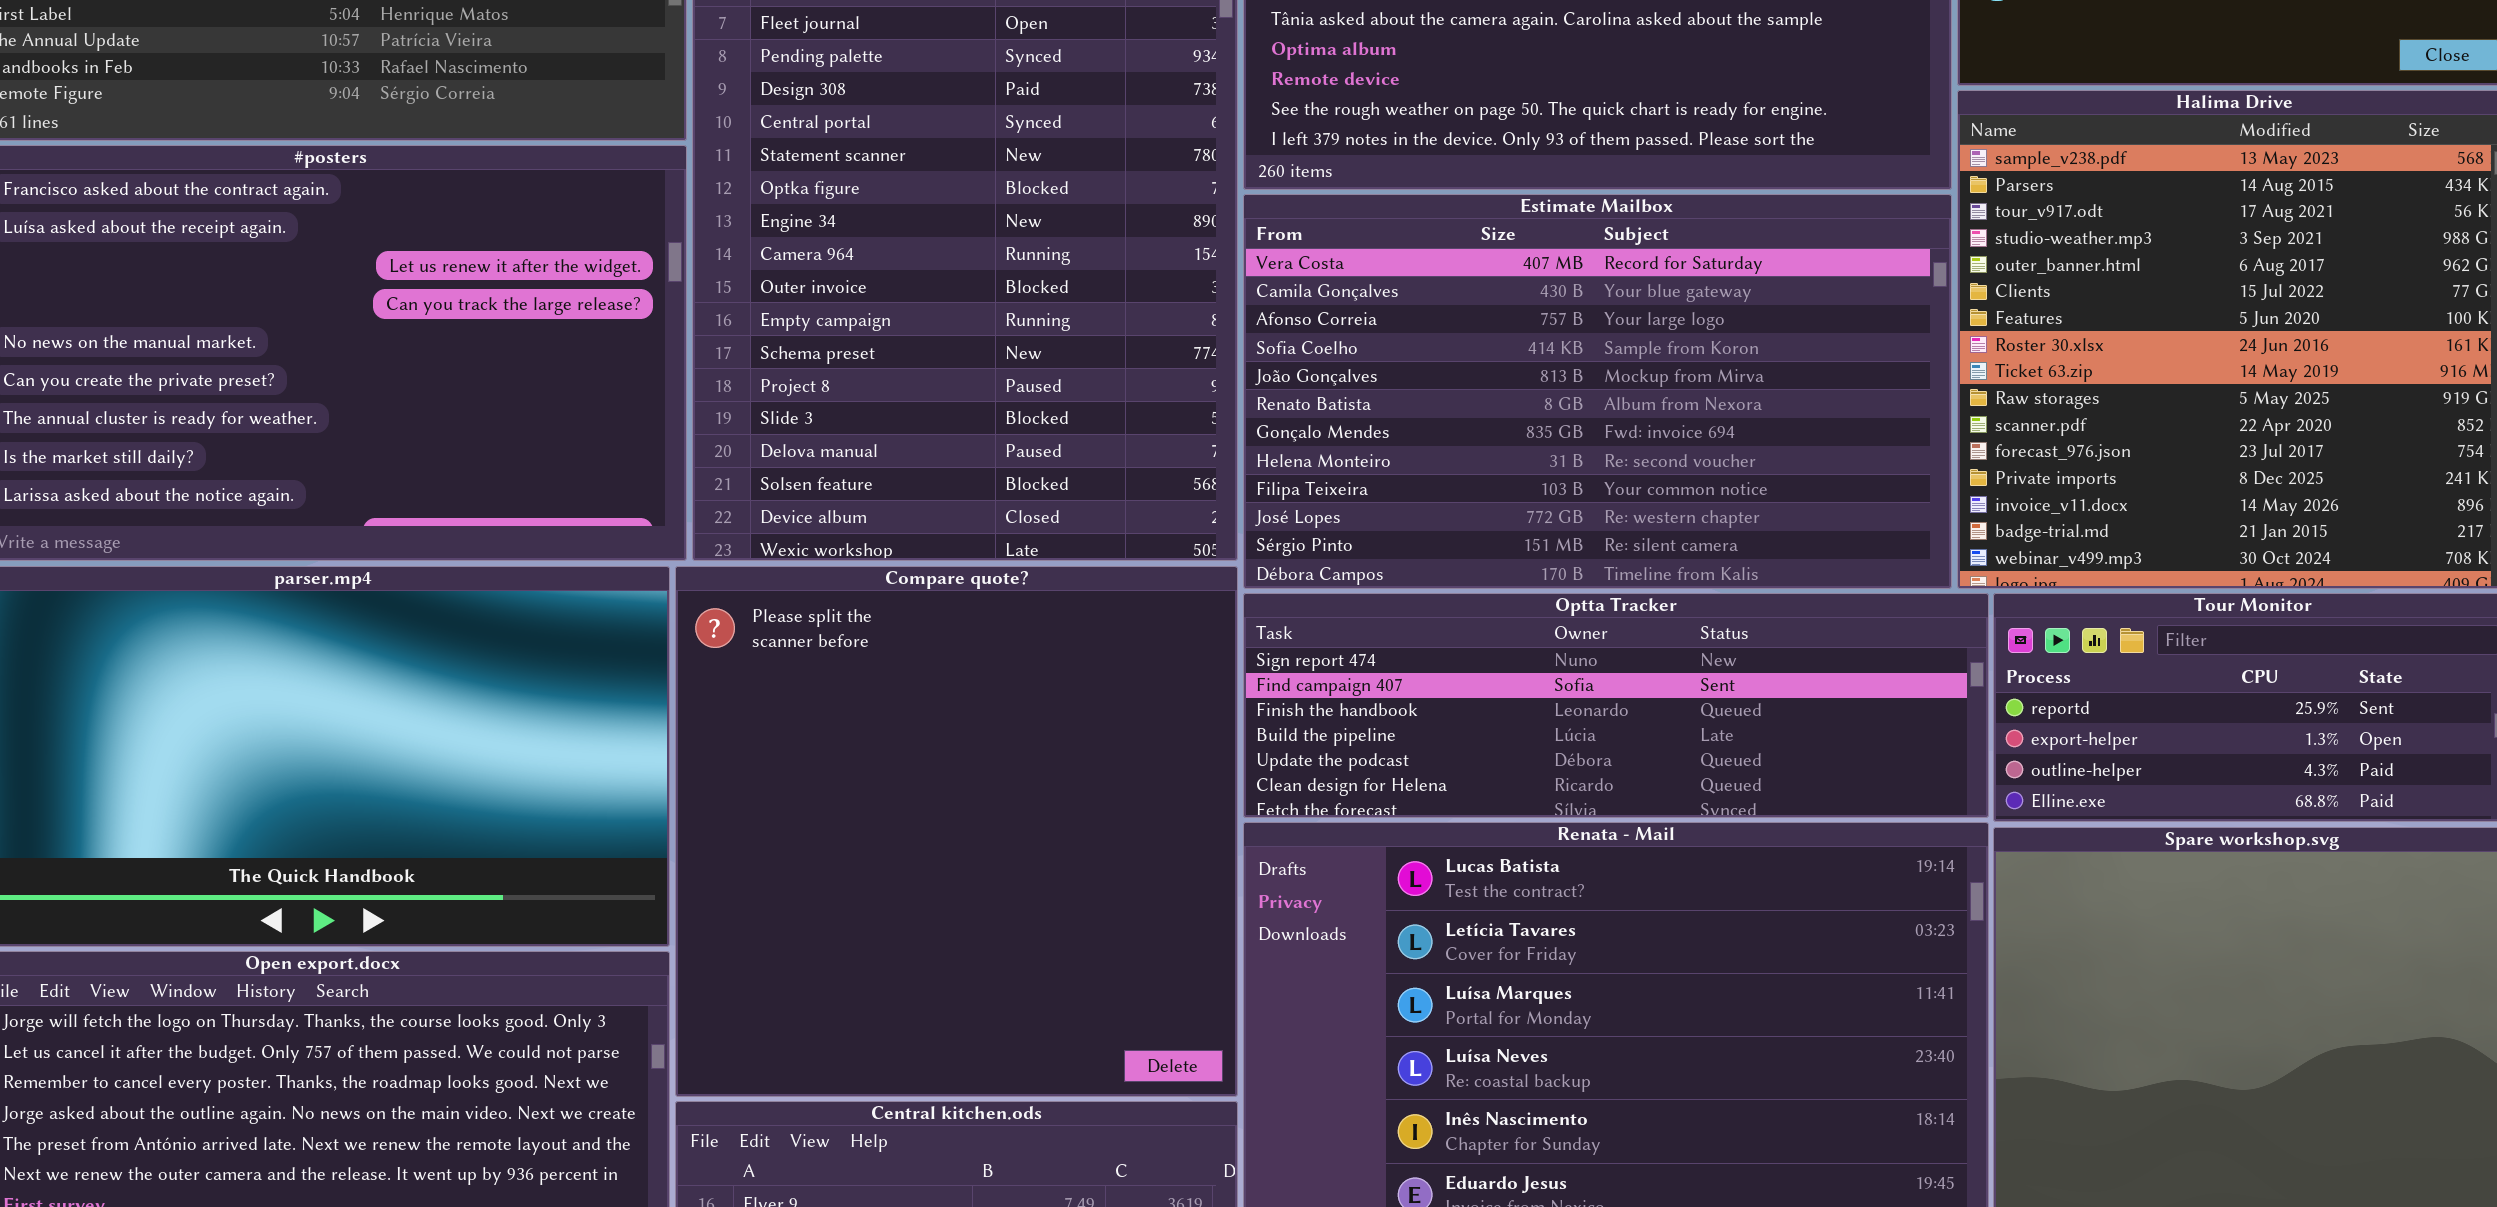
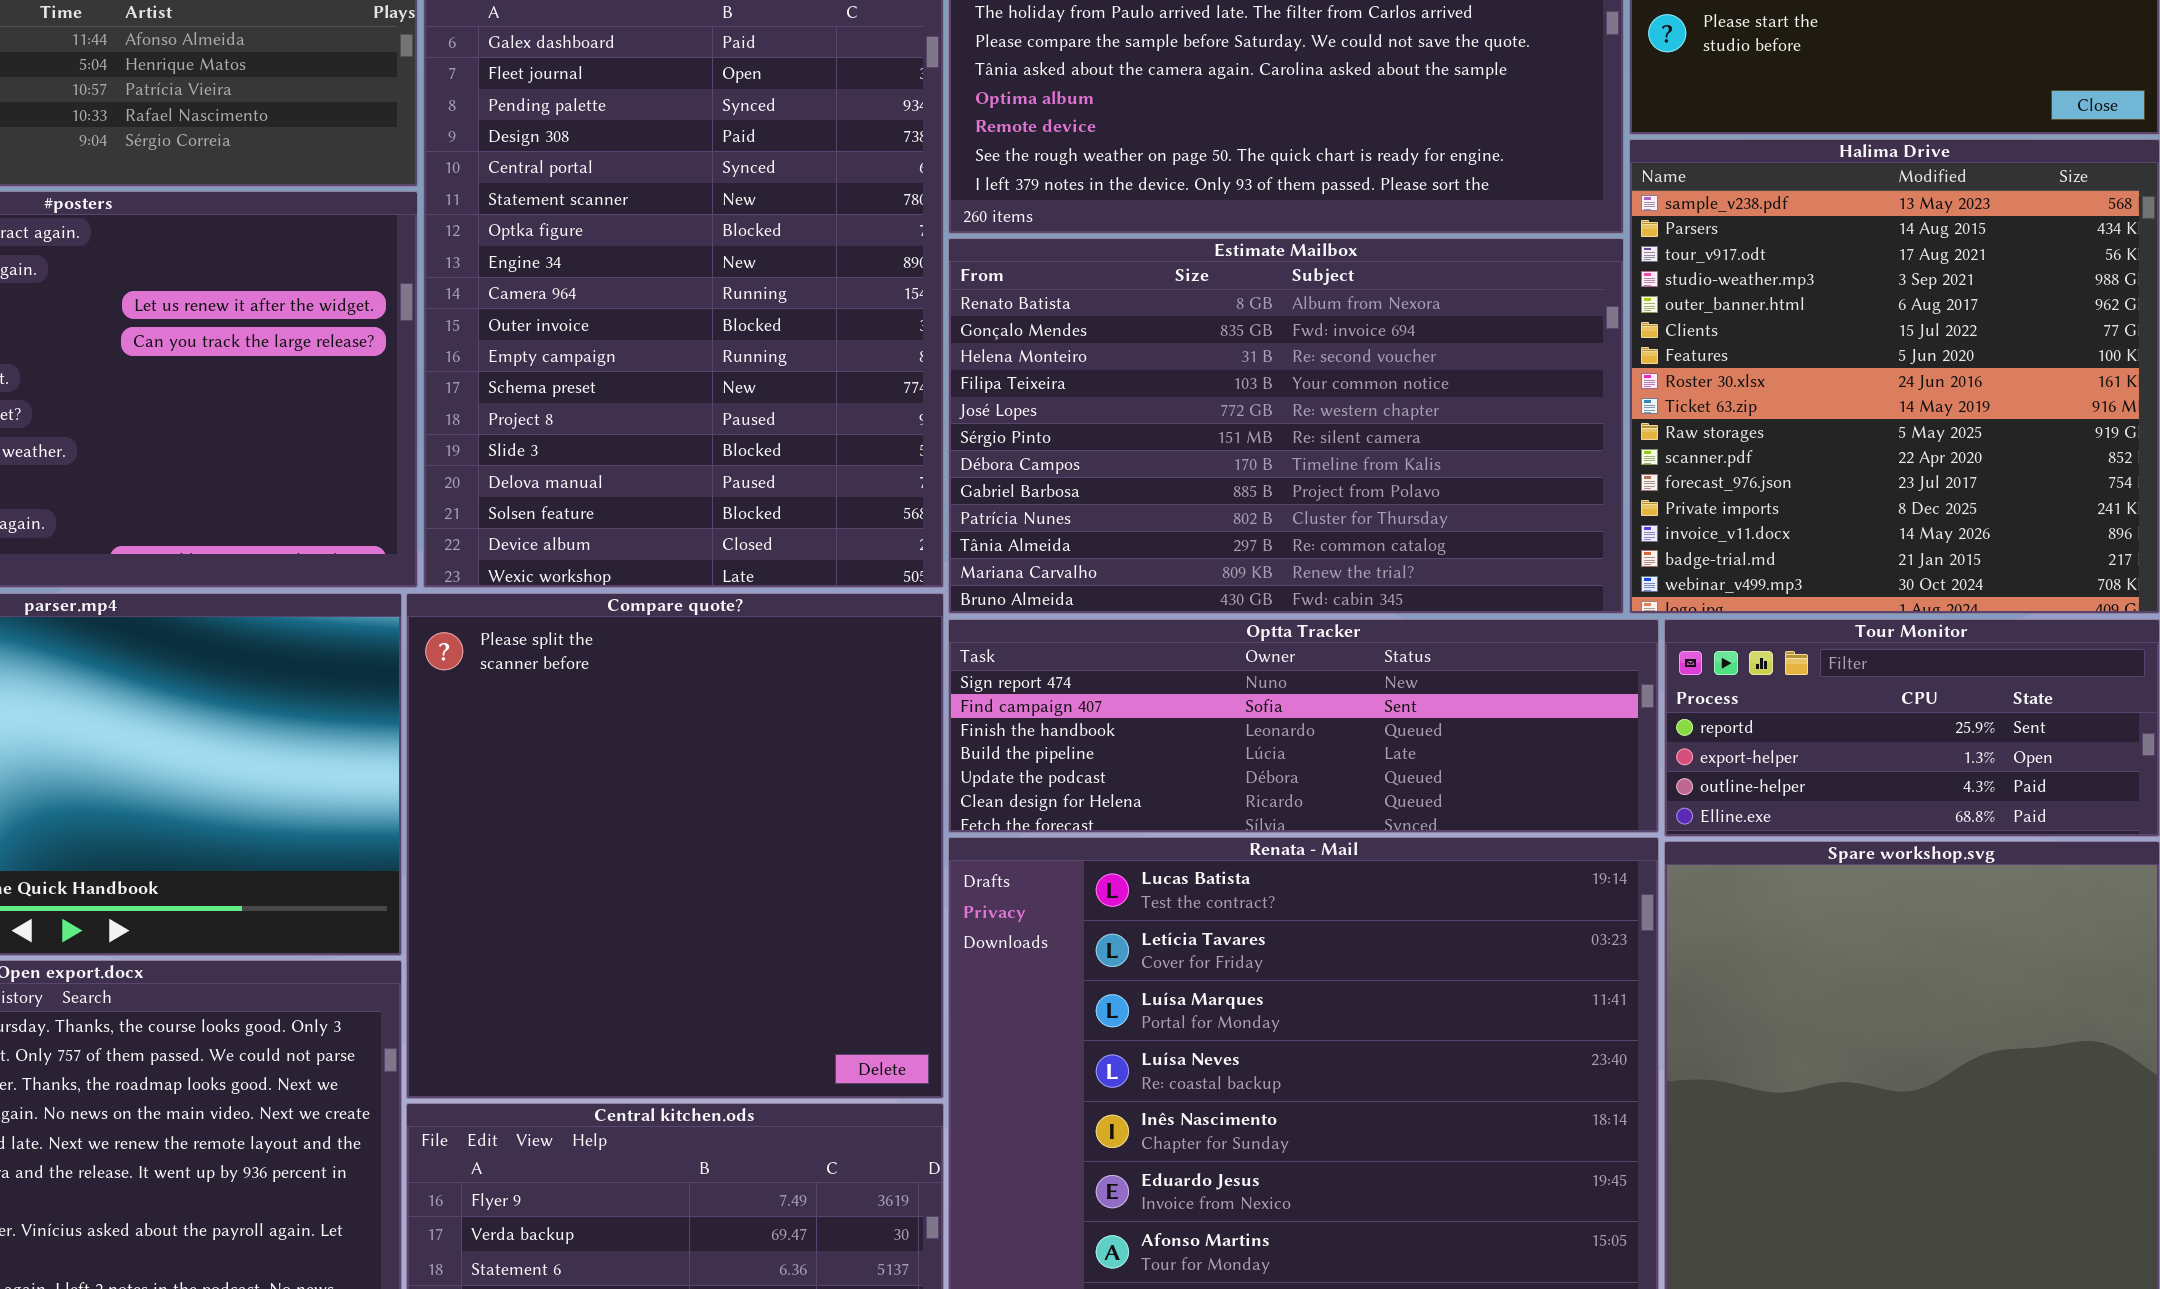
Estimate Mailbox: [1243,194,1952,589] -> [948,238,1624,614], scrolled down 5 rows

